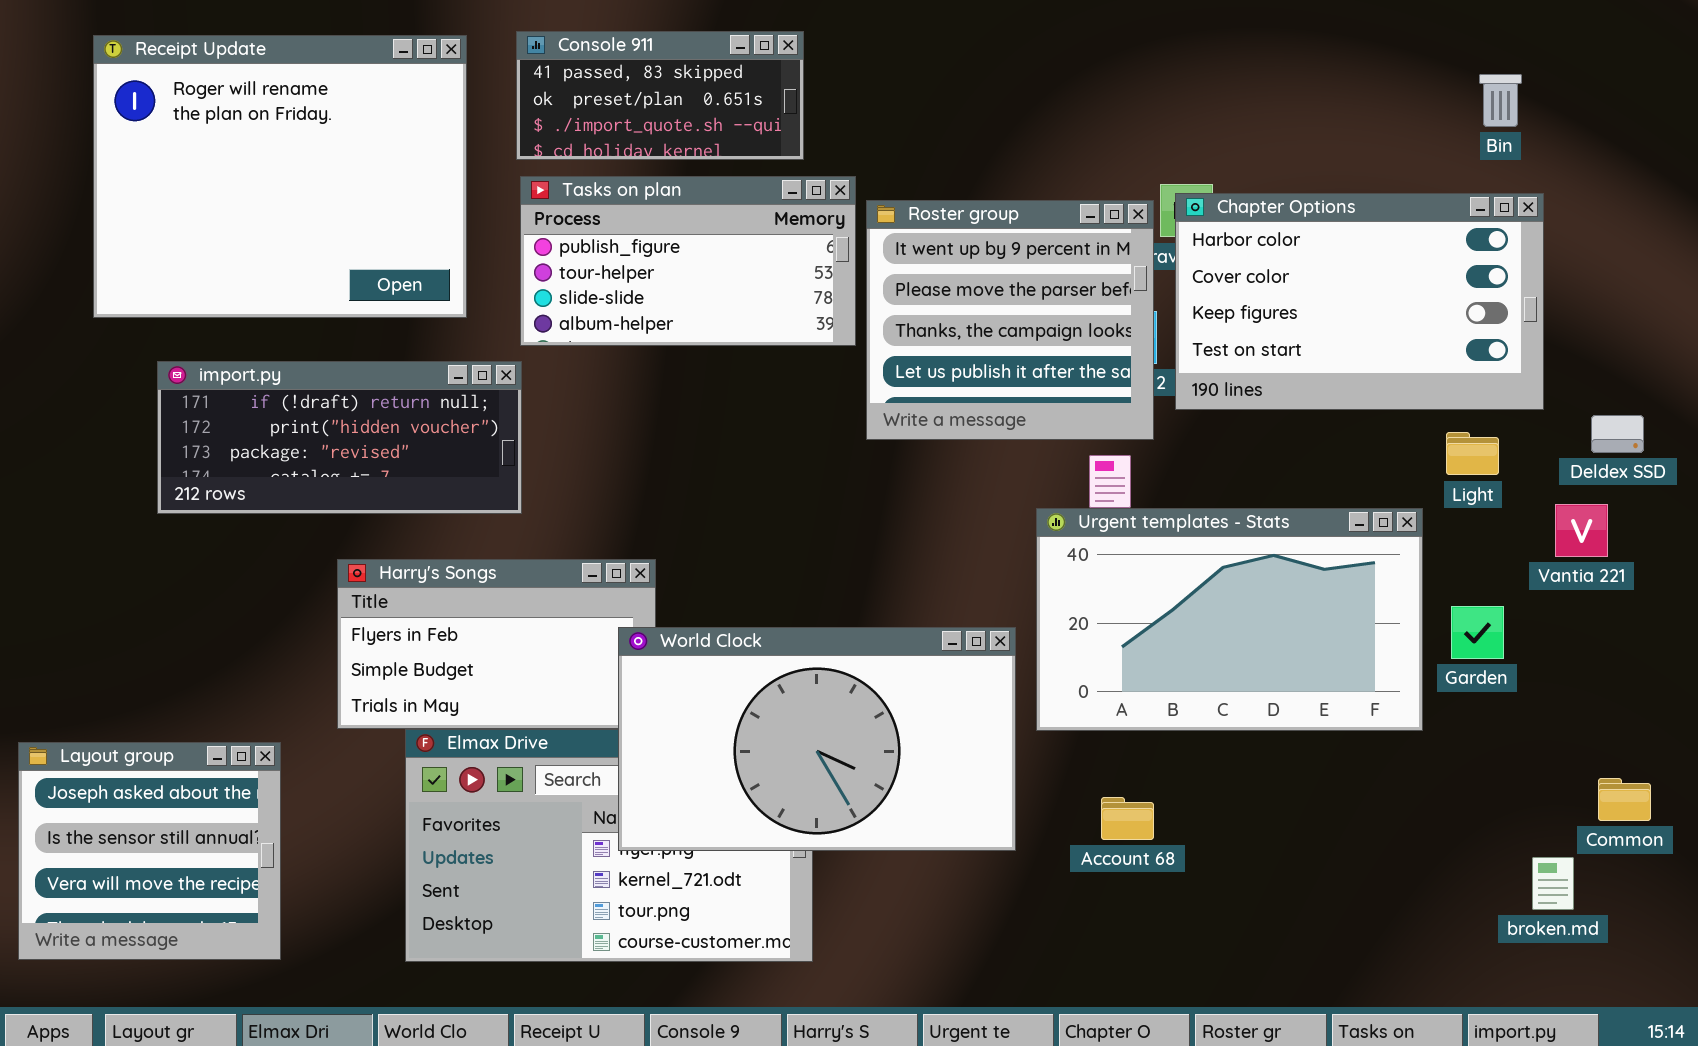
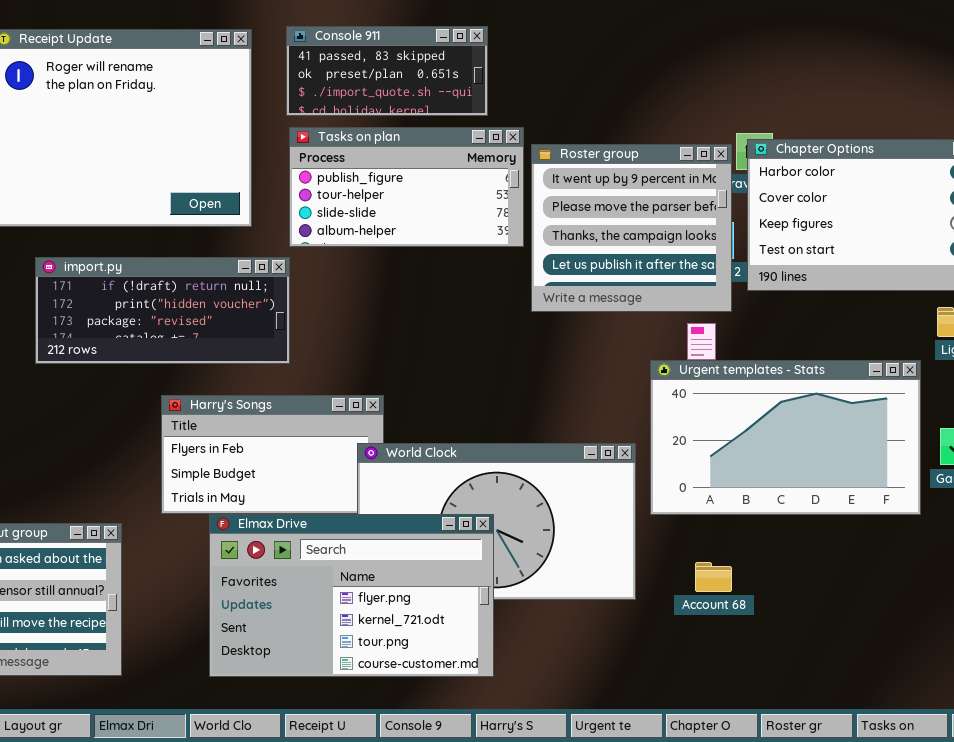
Elmax Drive: [405,729,813,962] -> [209,514,494,677], raised

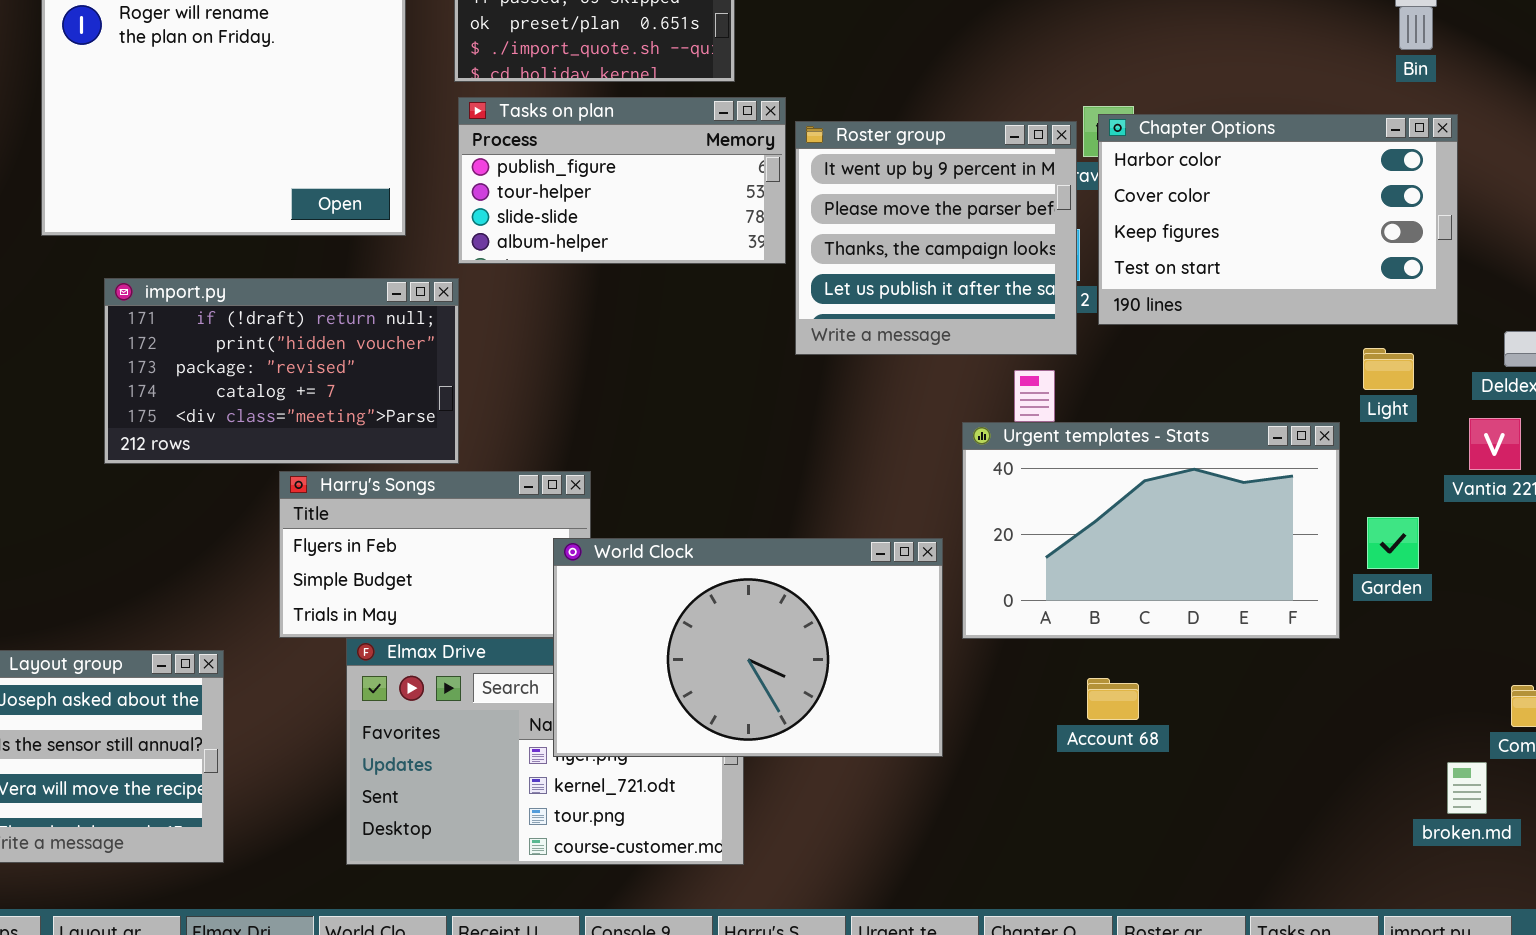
import.py: [35,257,290,364] -> [104,278,459,464], resized
World Clock: [357,443,636,600] -> [553,538,943,757], raised
Account 68: [695,562,732,592] -> [1087,678,1139,720], moved

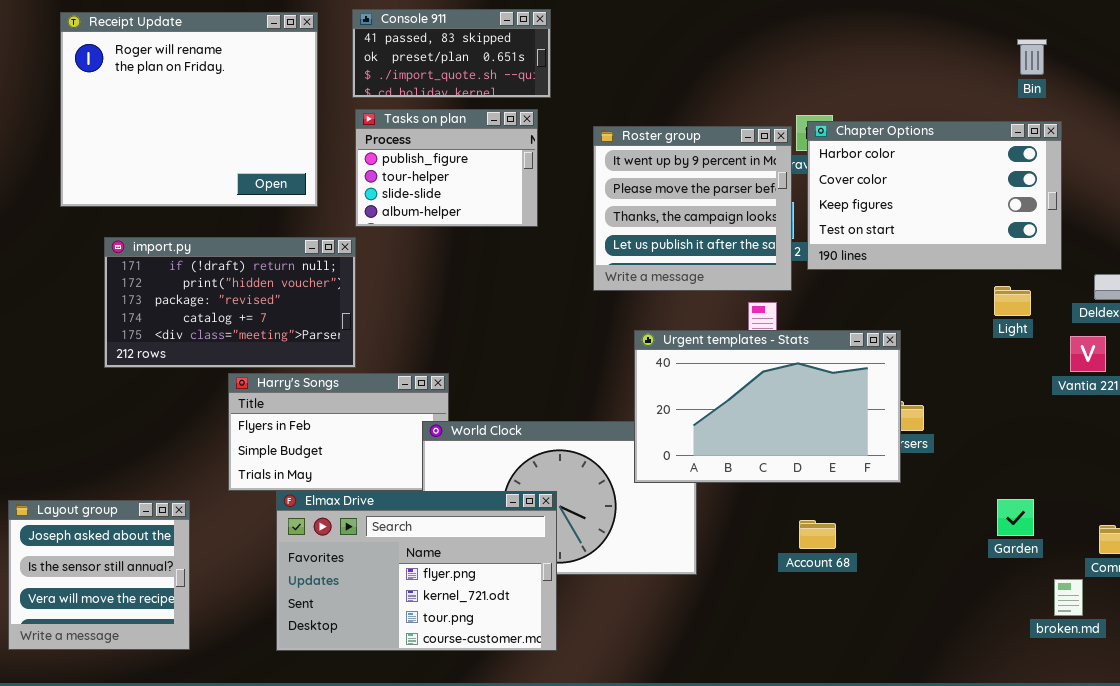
Tasks on plan: [458,97,786,264] -> [355,109,538,227], resized
Urgent templates - Stats: [962,422,1340,639] -> [634,330,901,483], moved
Garden: [1367,517,1419,569] -> [997,499,1034,536], moved
Elmax Drive: [346,638,744,865] -> [276,491,557,651], raised

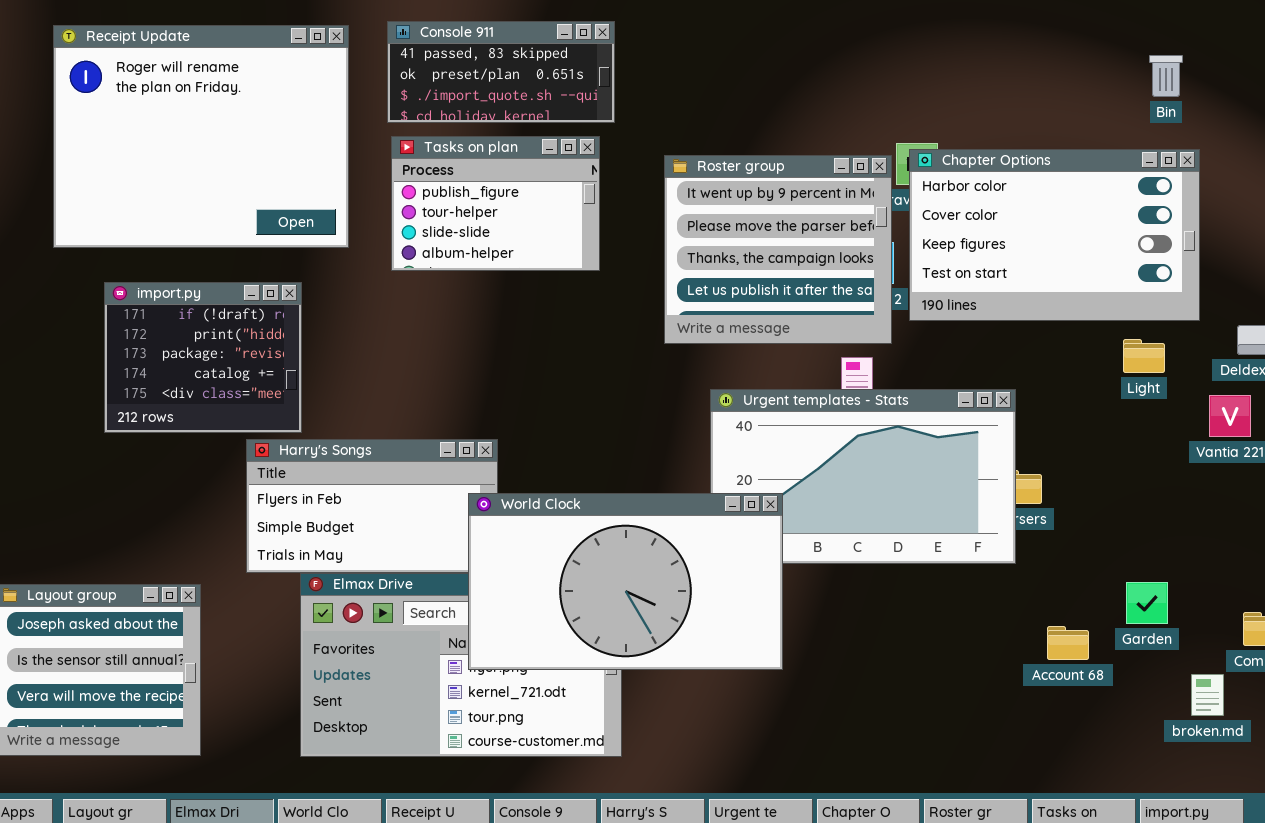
import.py: [104,237,356,368] -> [104,282,302,433], resized
World Clock: [422,421,697,575] -> [468,493,783,670], raised
Account 68: [799,520,836,549] -> [1047,626,1089,660], moved

